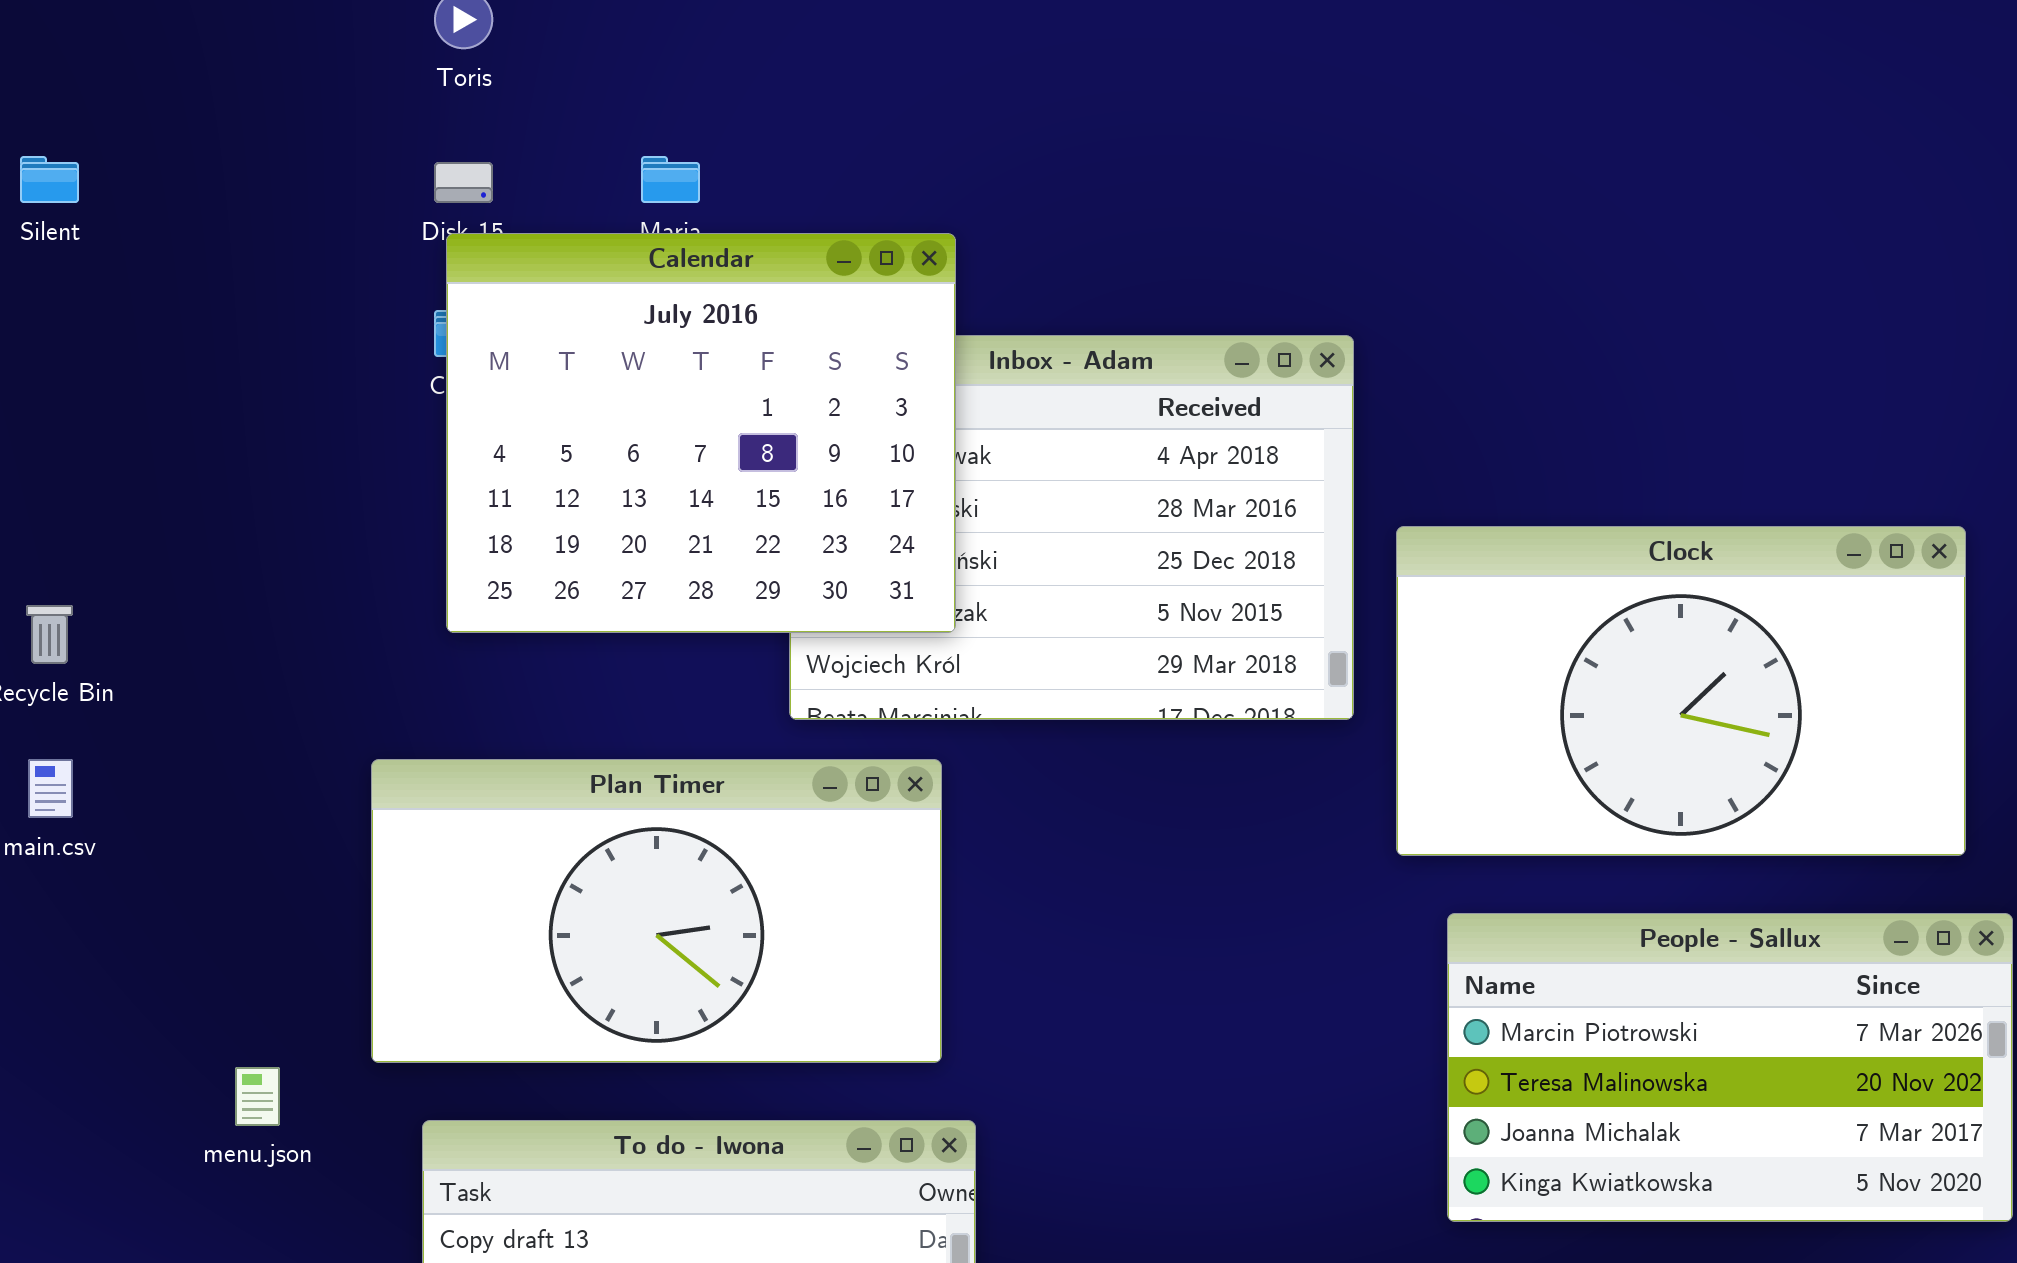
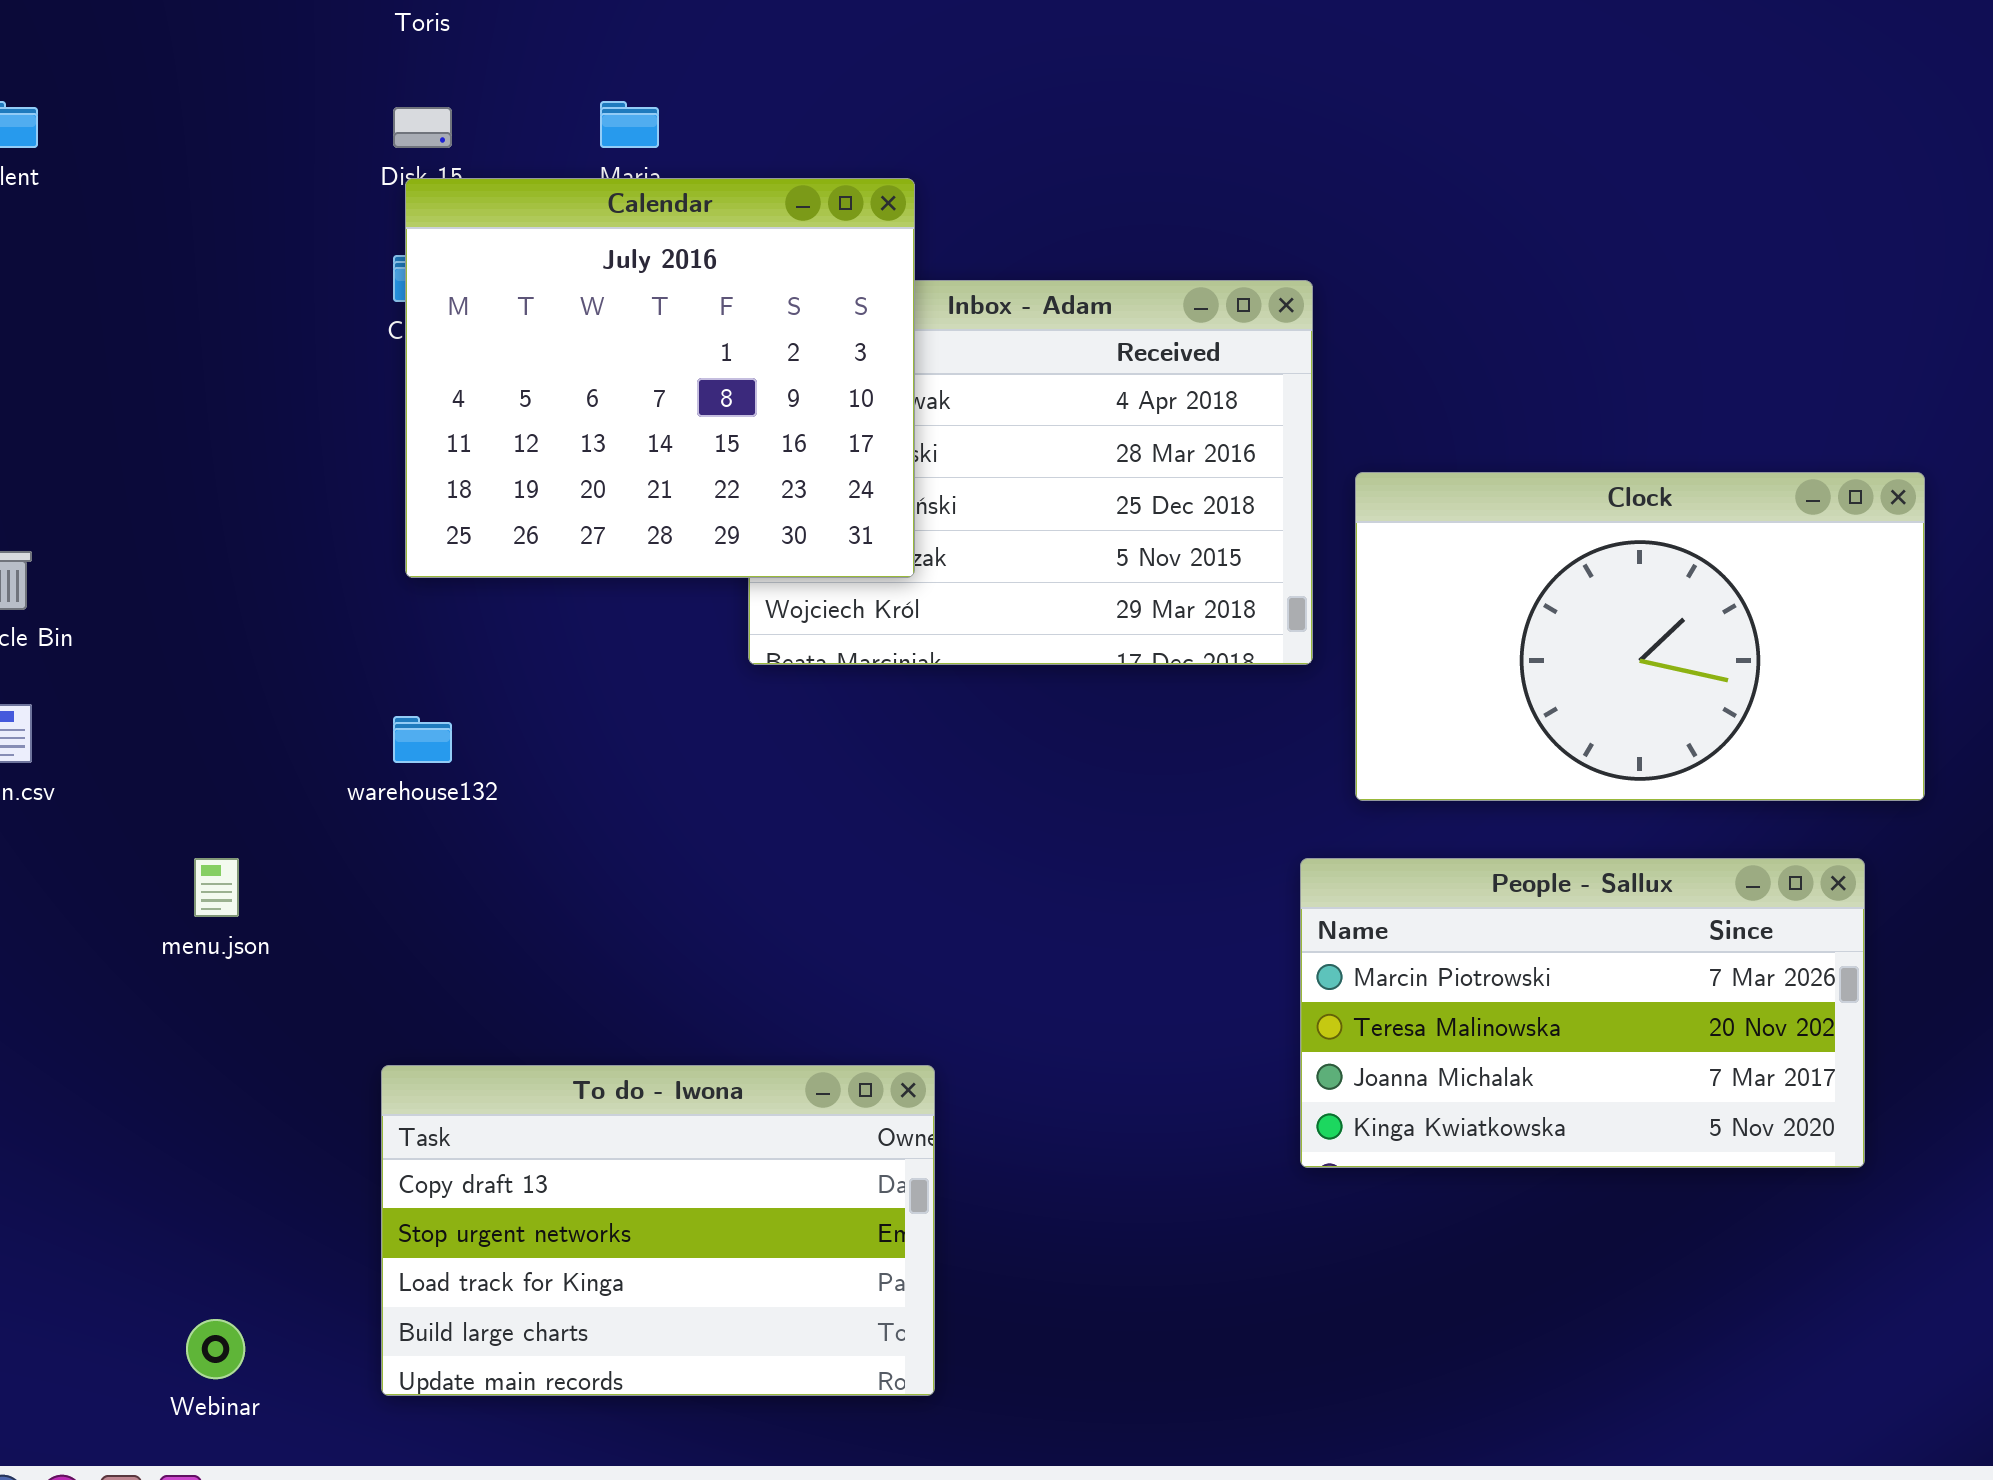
Plan Timer: [371,759,942,1063] -> none, closed
People - Sallux: [1447,913,2013,1222] -> [1300,858,1865,1168], moved
menu.json: [235,1067,280,1126] -> [194,858,239,917], moved

